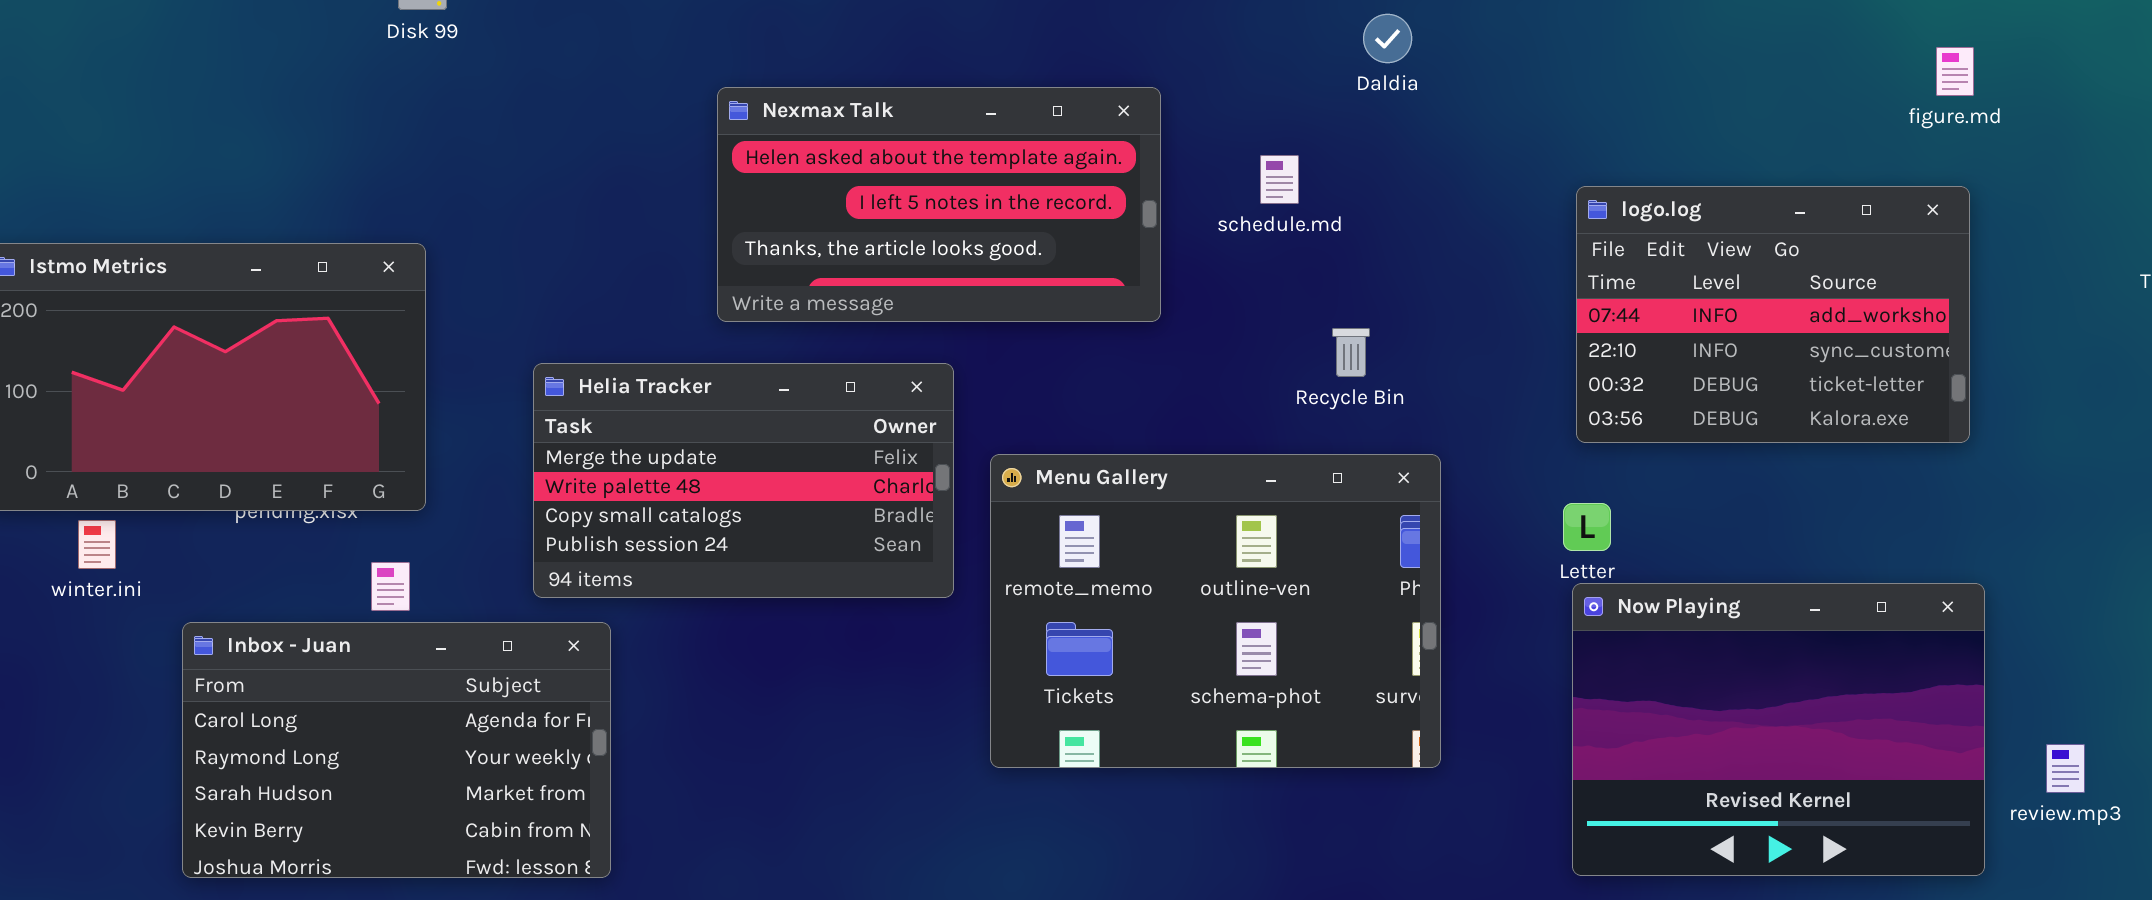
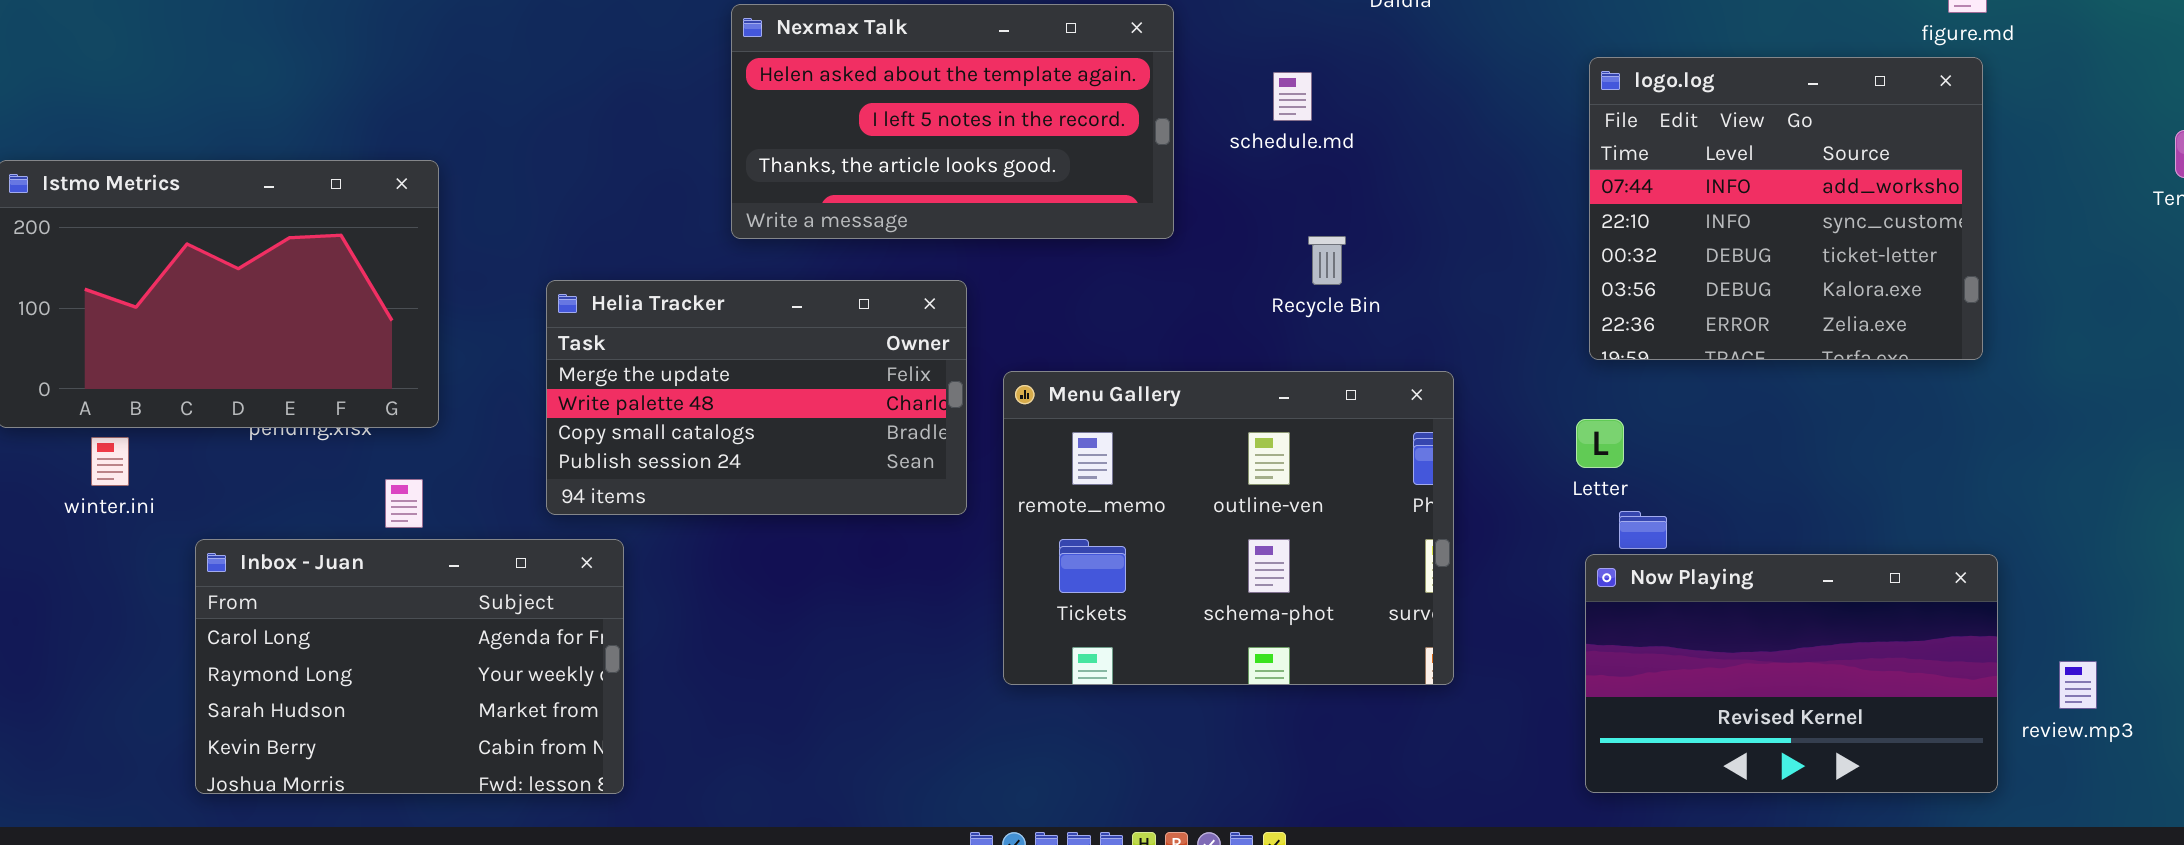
logo.log: [1576,186,1970,443] -> [1589,57,1983,360], resized
Recycle Bin: [1332,328,1370,377] -> [1308,236,1346,285], moved
Now Playing: [1572,583,1985,876] -> [1585,554,1998,793], resized

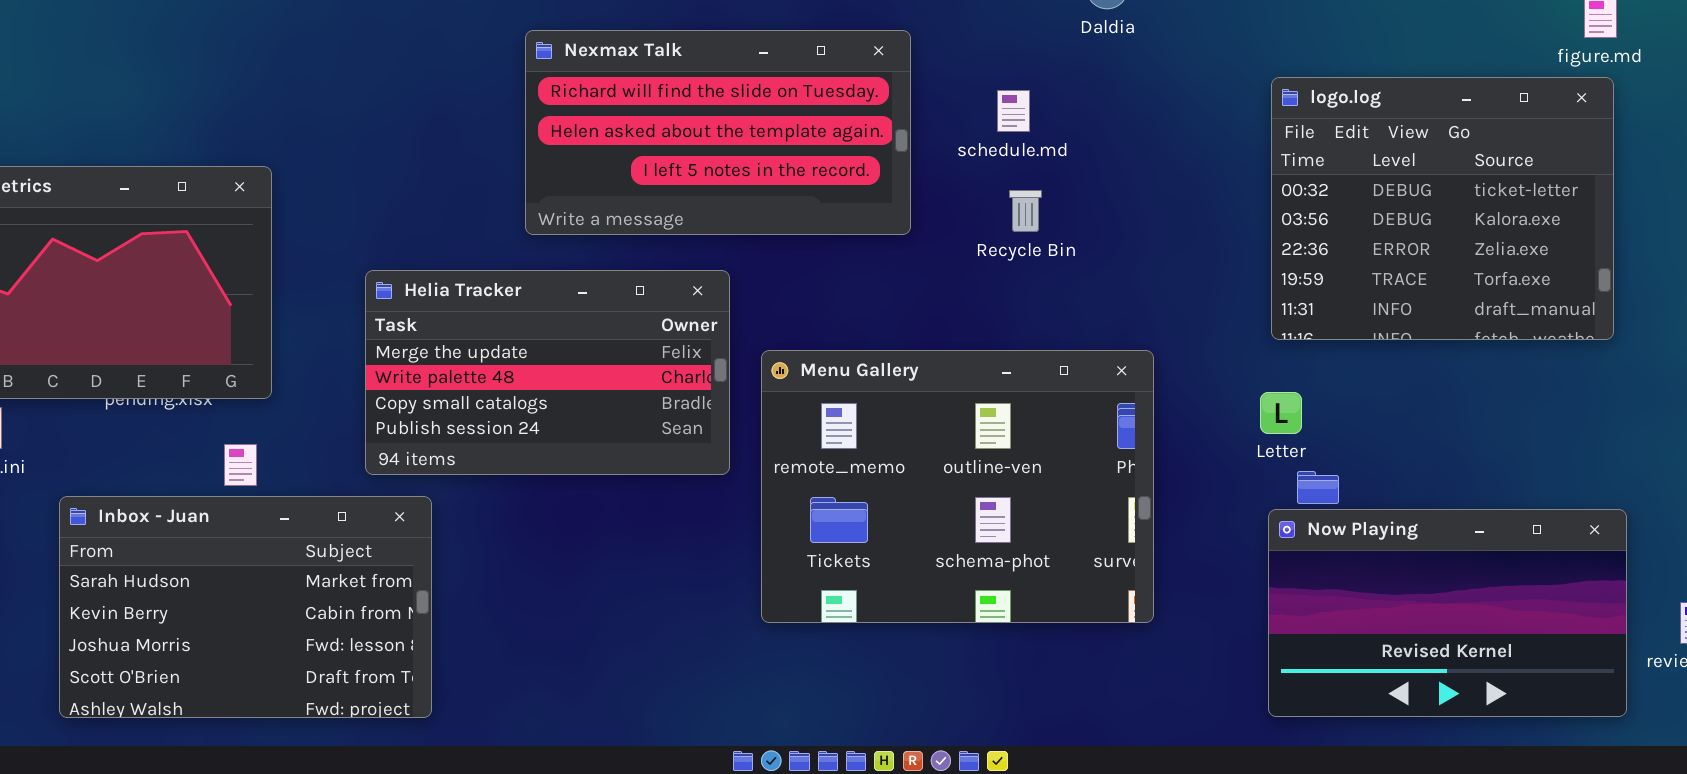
Nexmax Talk: [731,4,1174,239] -> [525,30,911,235], scrolled up 1 row
logo.log: [1589,57,1983,360] -> [1271,77,1614,340], scrolled down 2 rows
Recycle Bin: [1308,236,1346,285] -> [1009,190,1042,232], moved
Inbox - Juan: [195,539,624,794] -> [59,496,432,718], scrolled down 2 rows

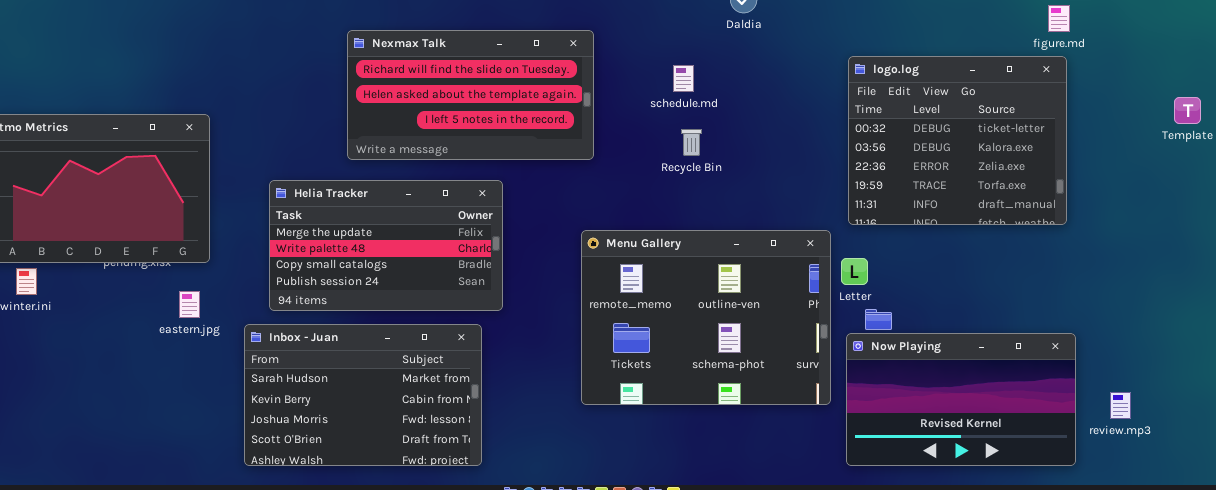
Nexmax Talk: [525,30,911,235] -> [347,30,594,160], moved
Menu Gallery: [761,350,1154,623] -> [581,230,831,405], moved
Inbox - Juan: [59,496,432,718] -> [244,324,482,466], moved

